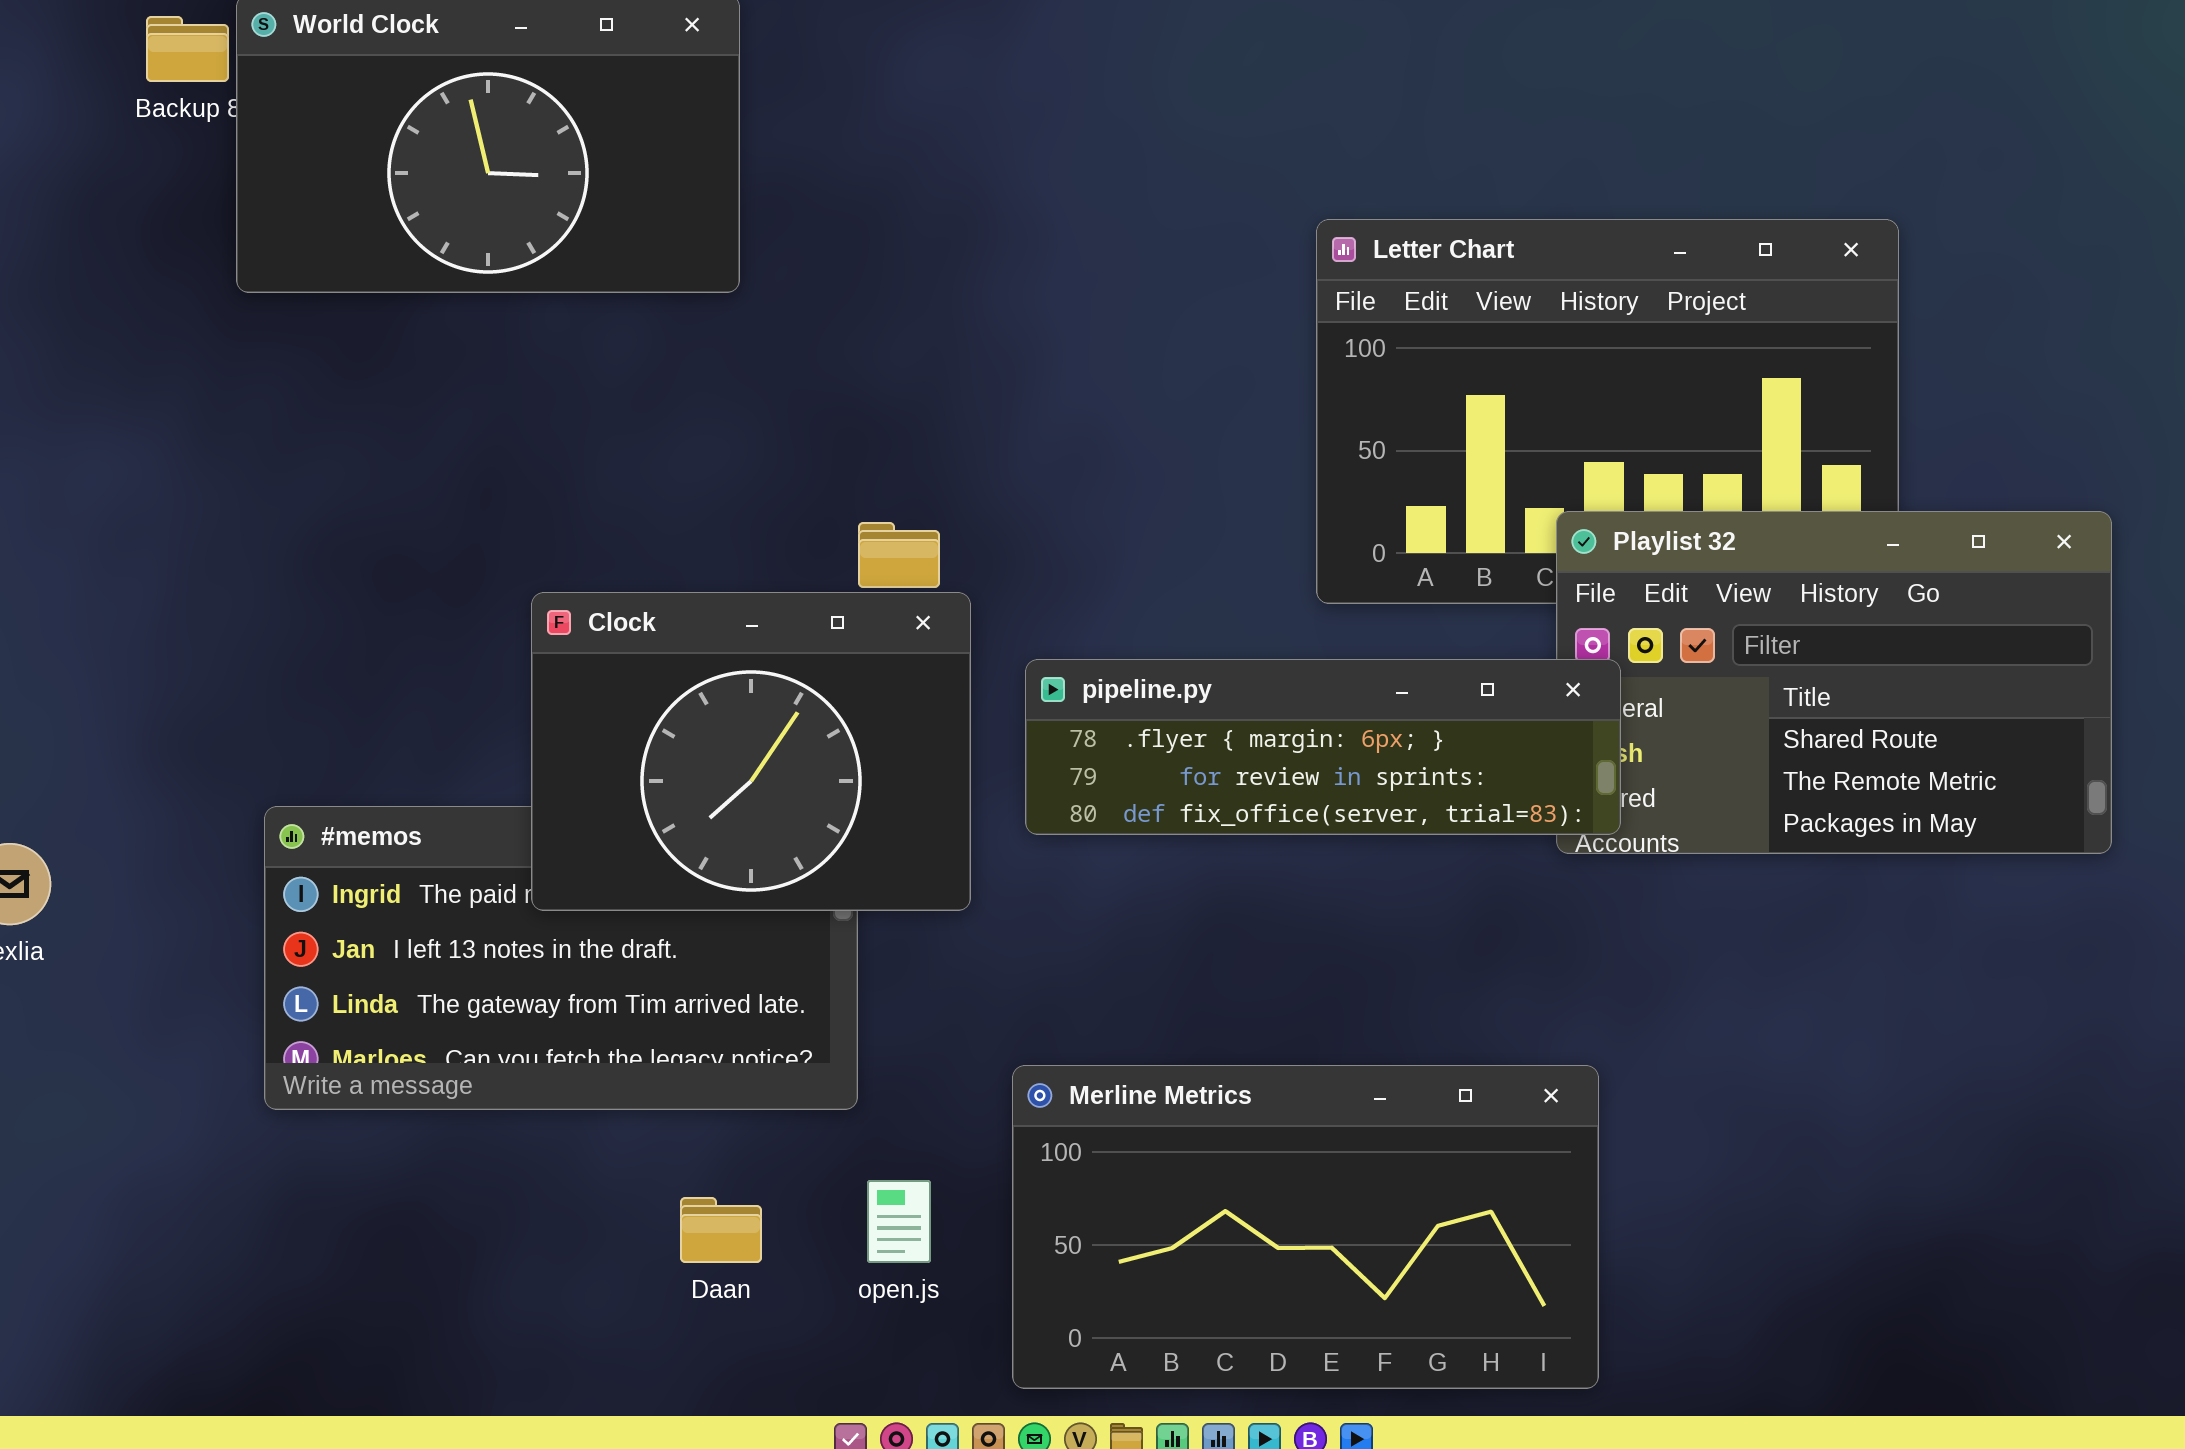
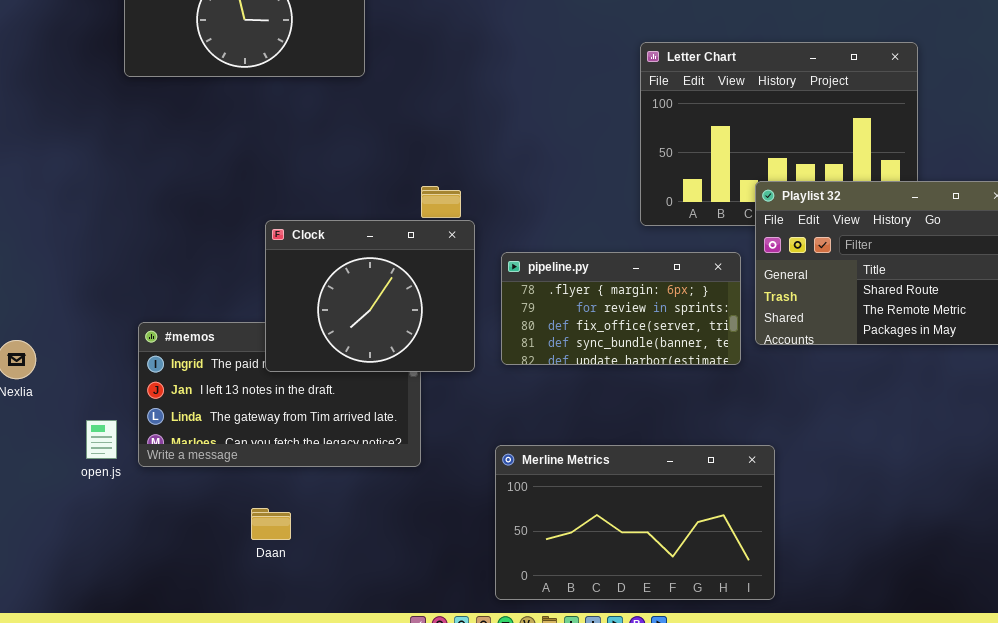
pipeline.py: [1025,659,1621,835] -> [501,252,741,365], resized
open.js: [867,1180,931,1263] -> [86,420,117,459], moved
Daan: [680,1197,762,1263] -> [251,508,291,540], moved

